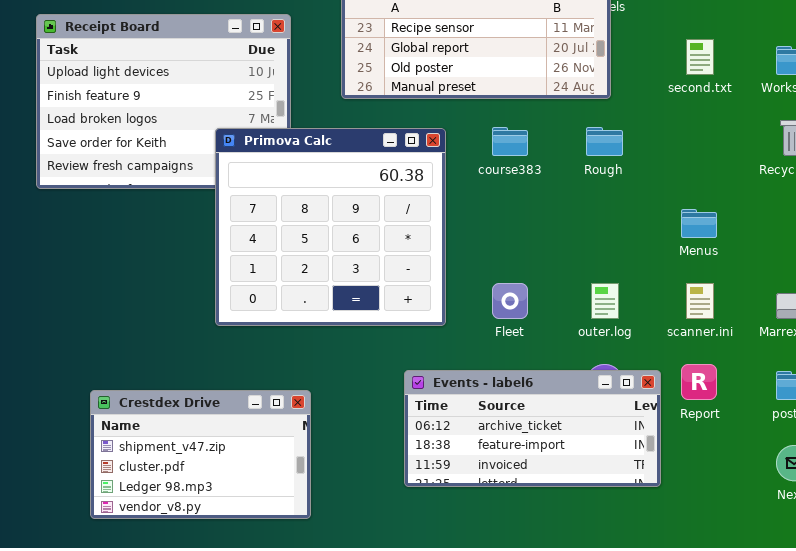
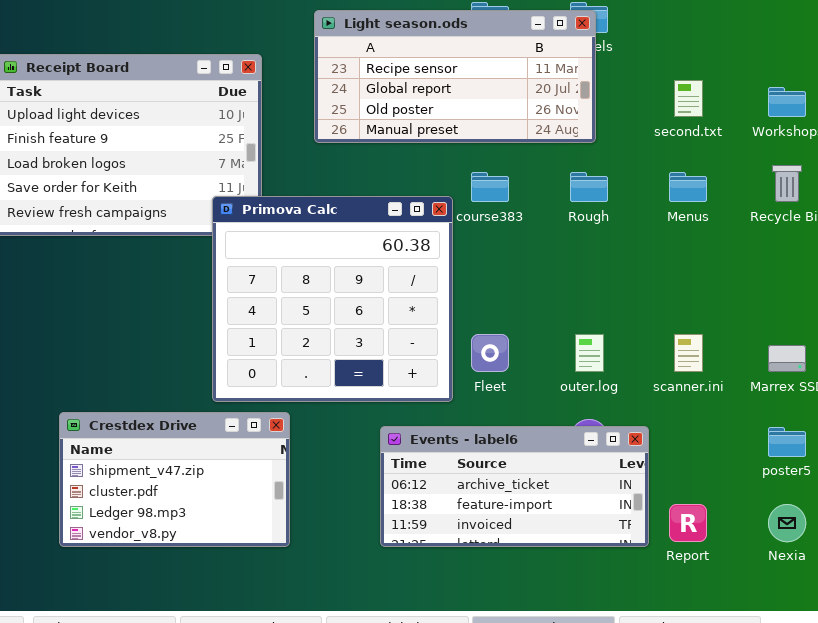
Primova Calc: [215,128,446,326] -> [212,196,453,402], moved
Menus: [681,209,717,238] -> [669,172,707,202], moved
Report: [681,364,717,400] -> [669,504,707,542], moved
Crestdex Drive: [90,390,311,519] -> [59,412,290,547], moved

